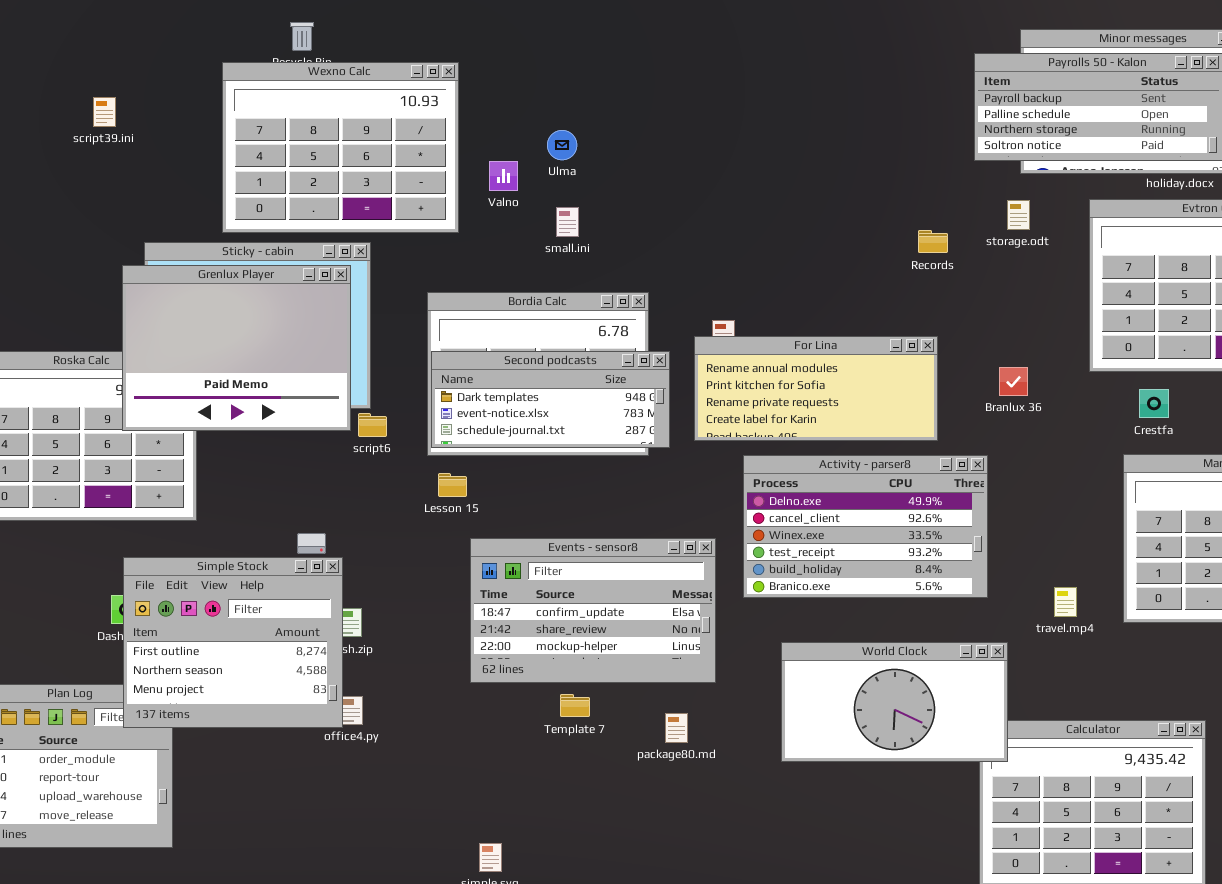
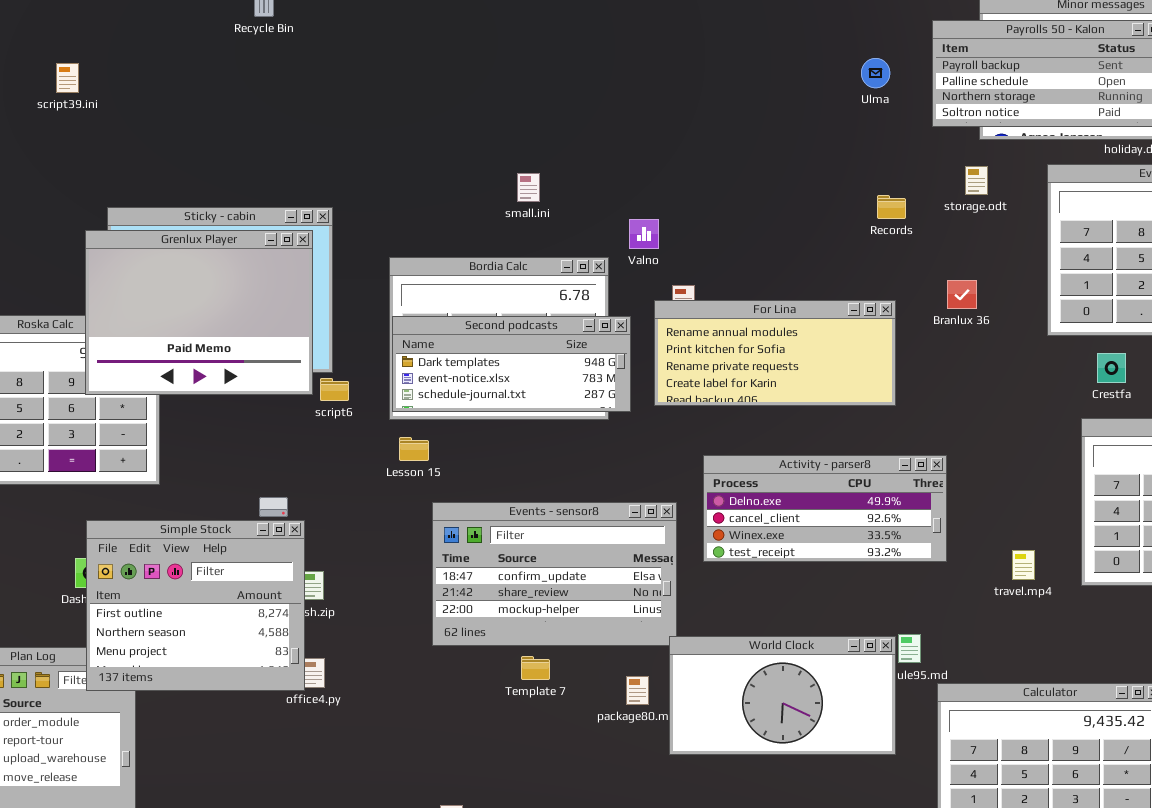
Wexno Calc: [222,62,459,233] -> none, closed
Ulma: [547,130,577,160] -> [861,58,890,88], moved
Valno: [489,161,518,191] -> [629,219,659,249], moved
Branlux 36: [999,367,1028,396] -> [947,280,977,309], moved
Activity - parser8: [743,455,988,598] -> [703,455,947,562], resized
World Clock: [781,642,1008,762] -> [669,636,896,755], moved

